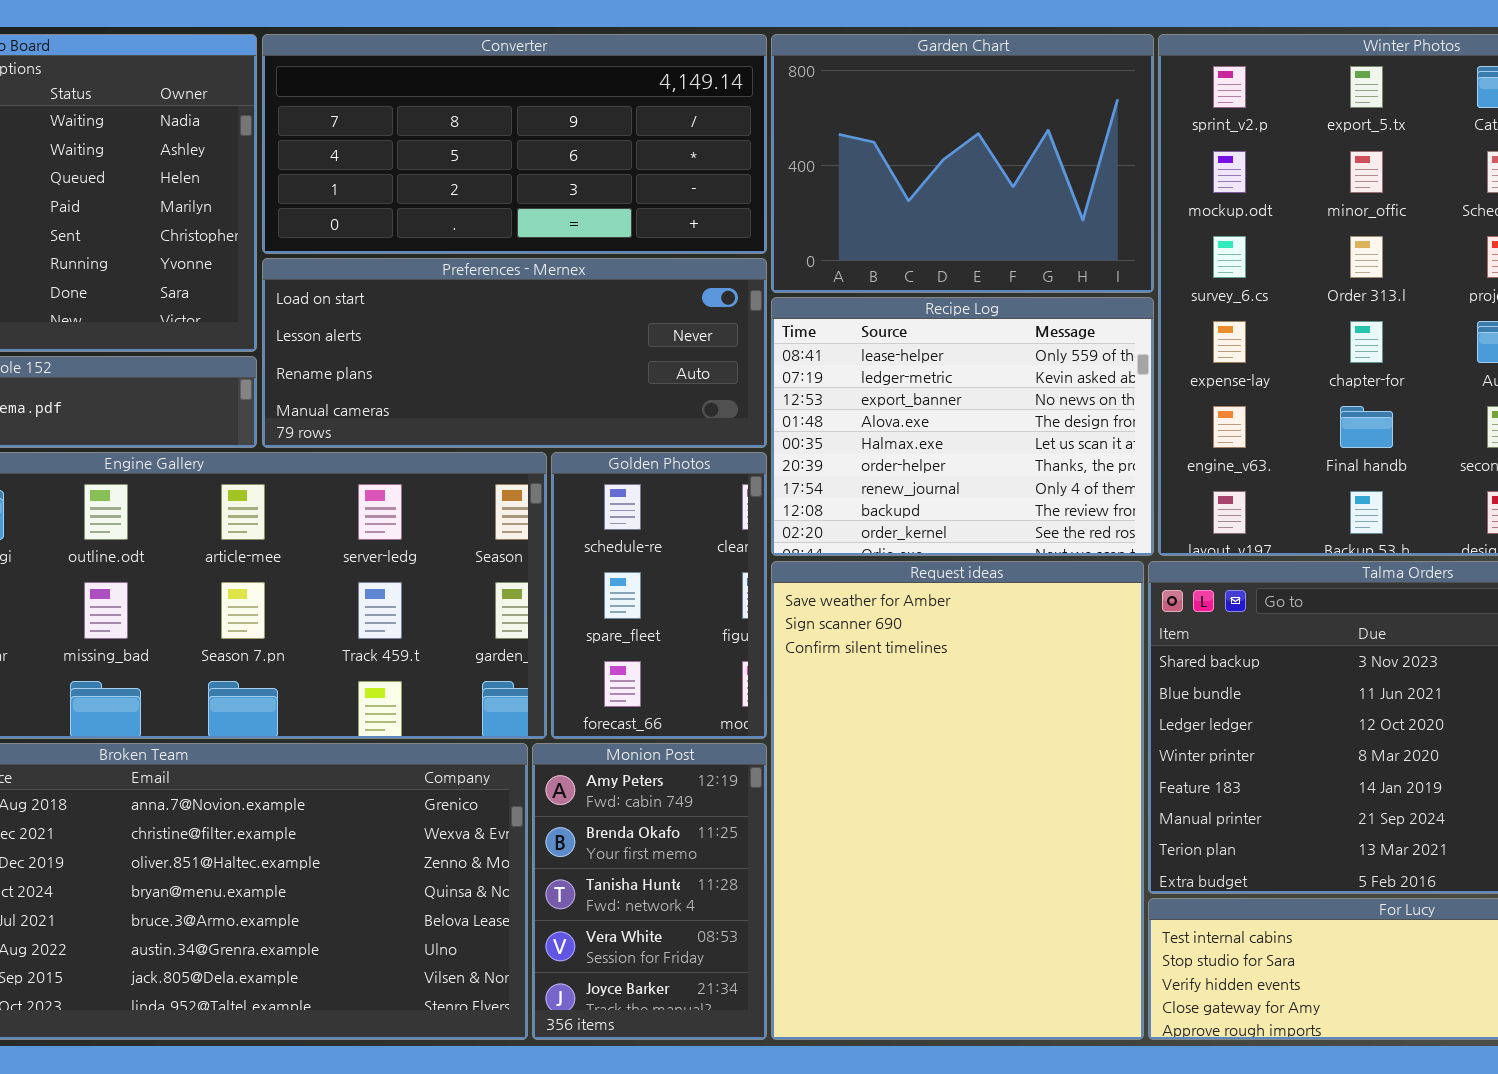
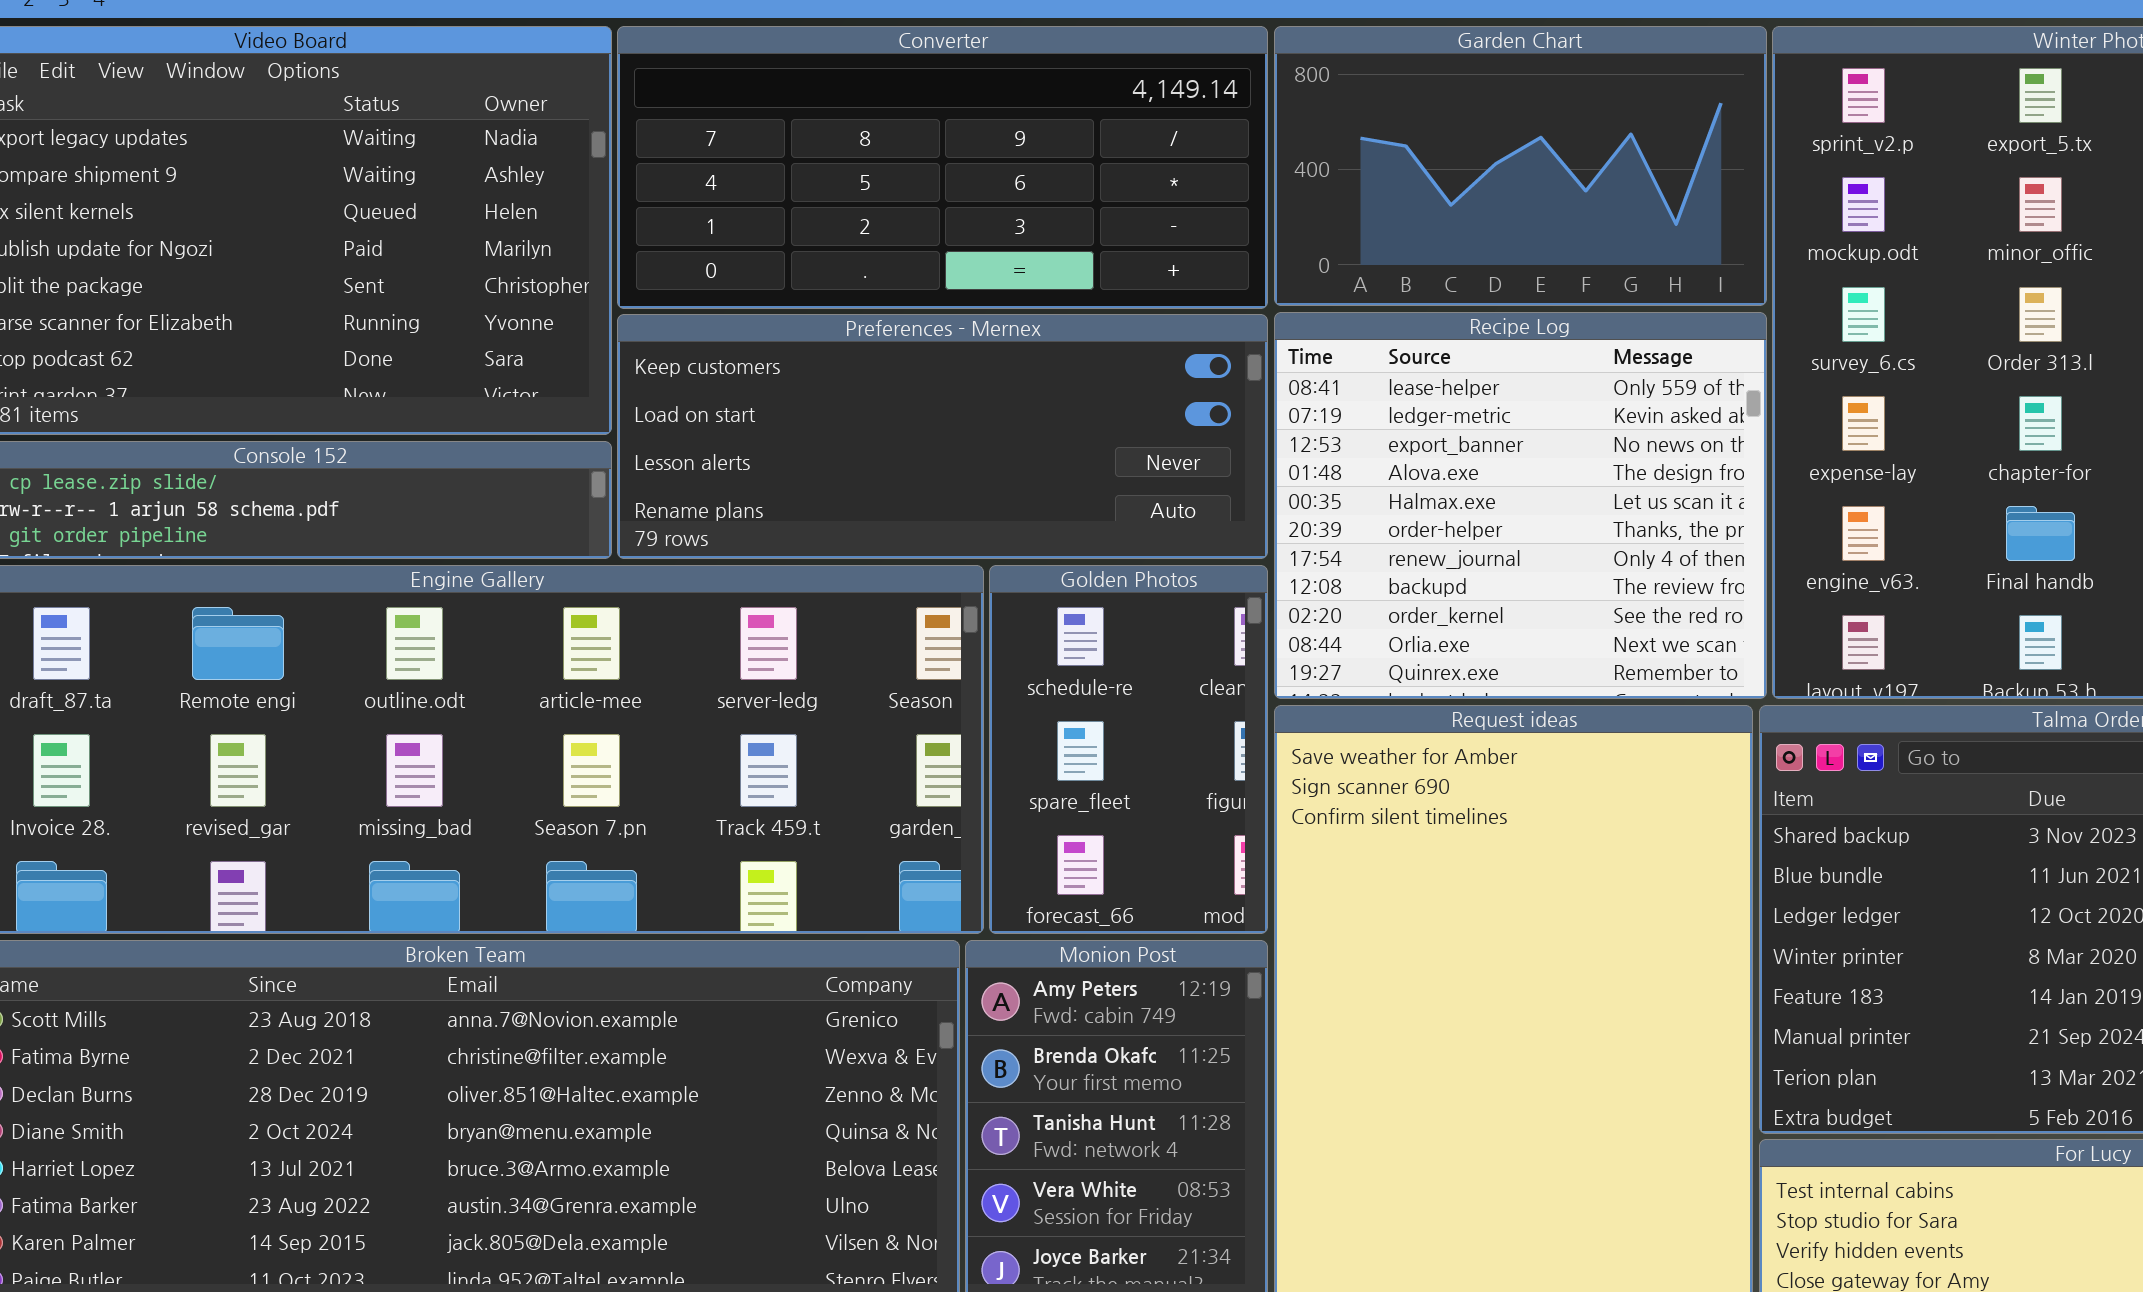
Garden Chart: [771,34,1154,293] -> [1274,26,1767,306], resized
Preferences - Mernex: [262,258,767,448] -> [617,314,1268,559], scrolled up 1 row
Recipe Log: [771,297,1154,556] -> [1274,312,1767,699], resized

